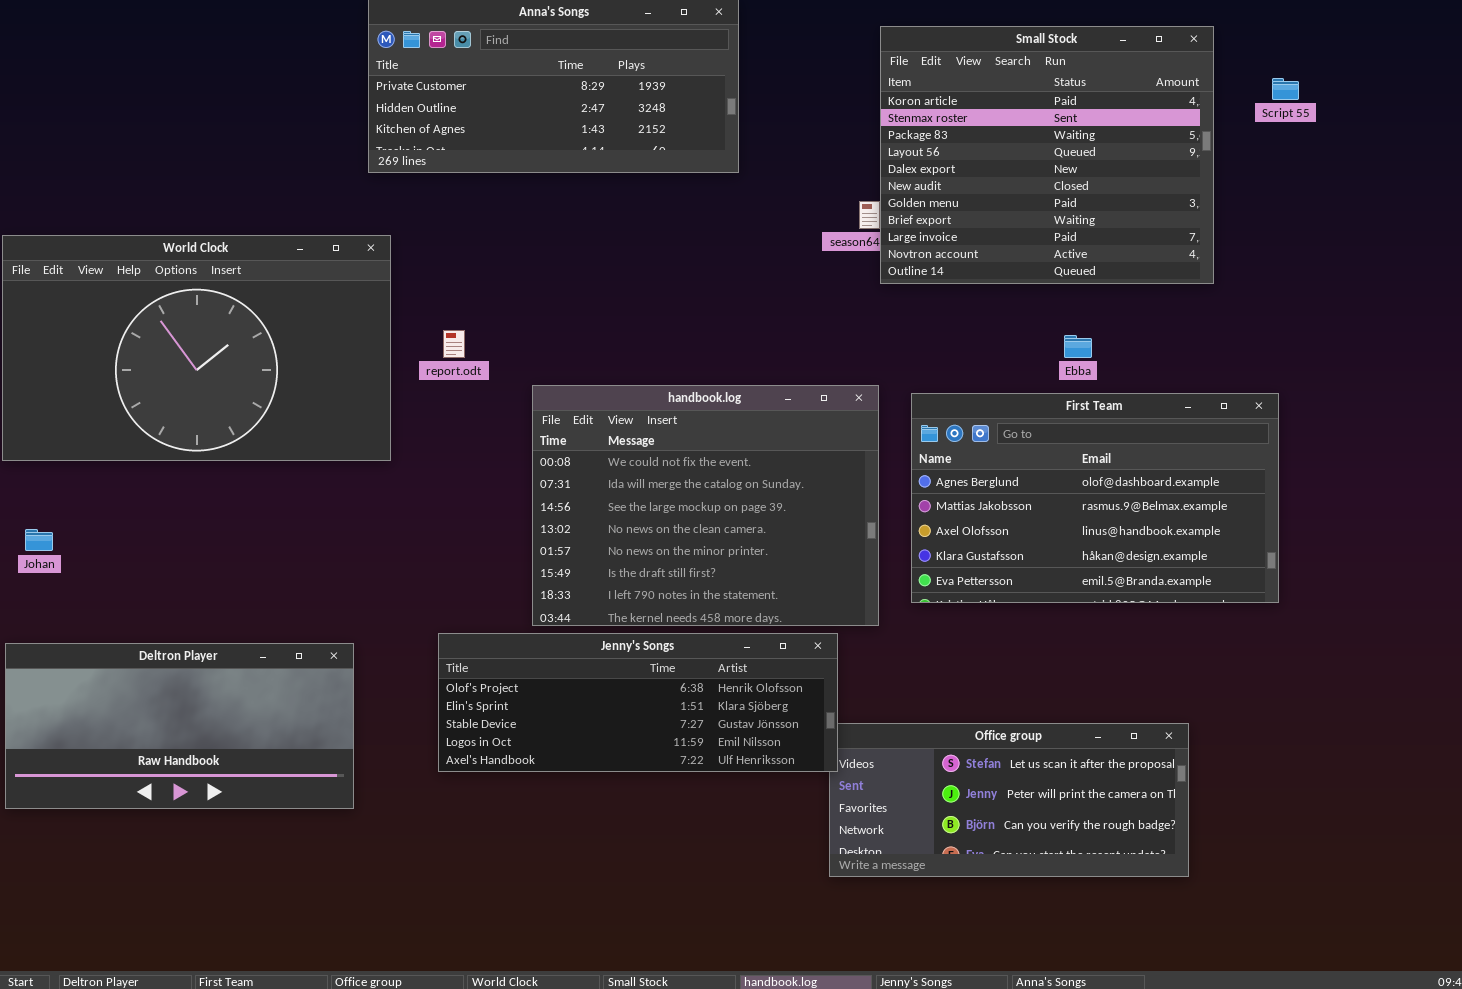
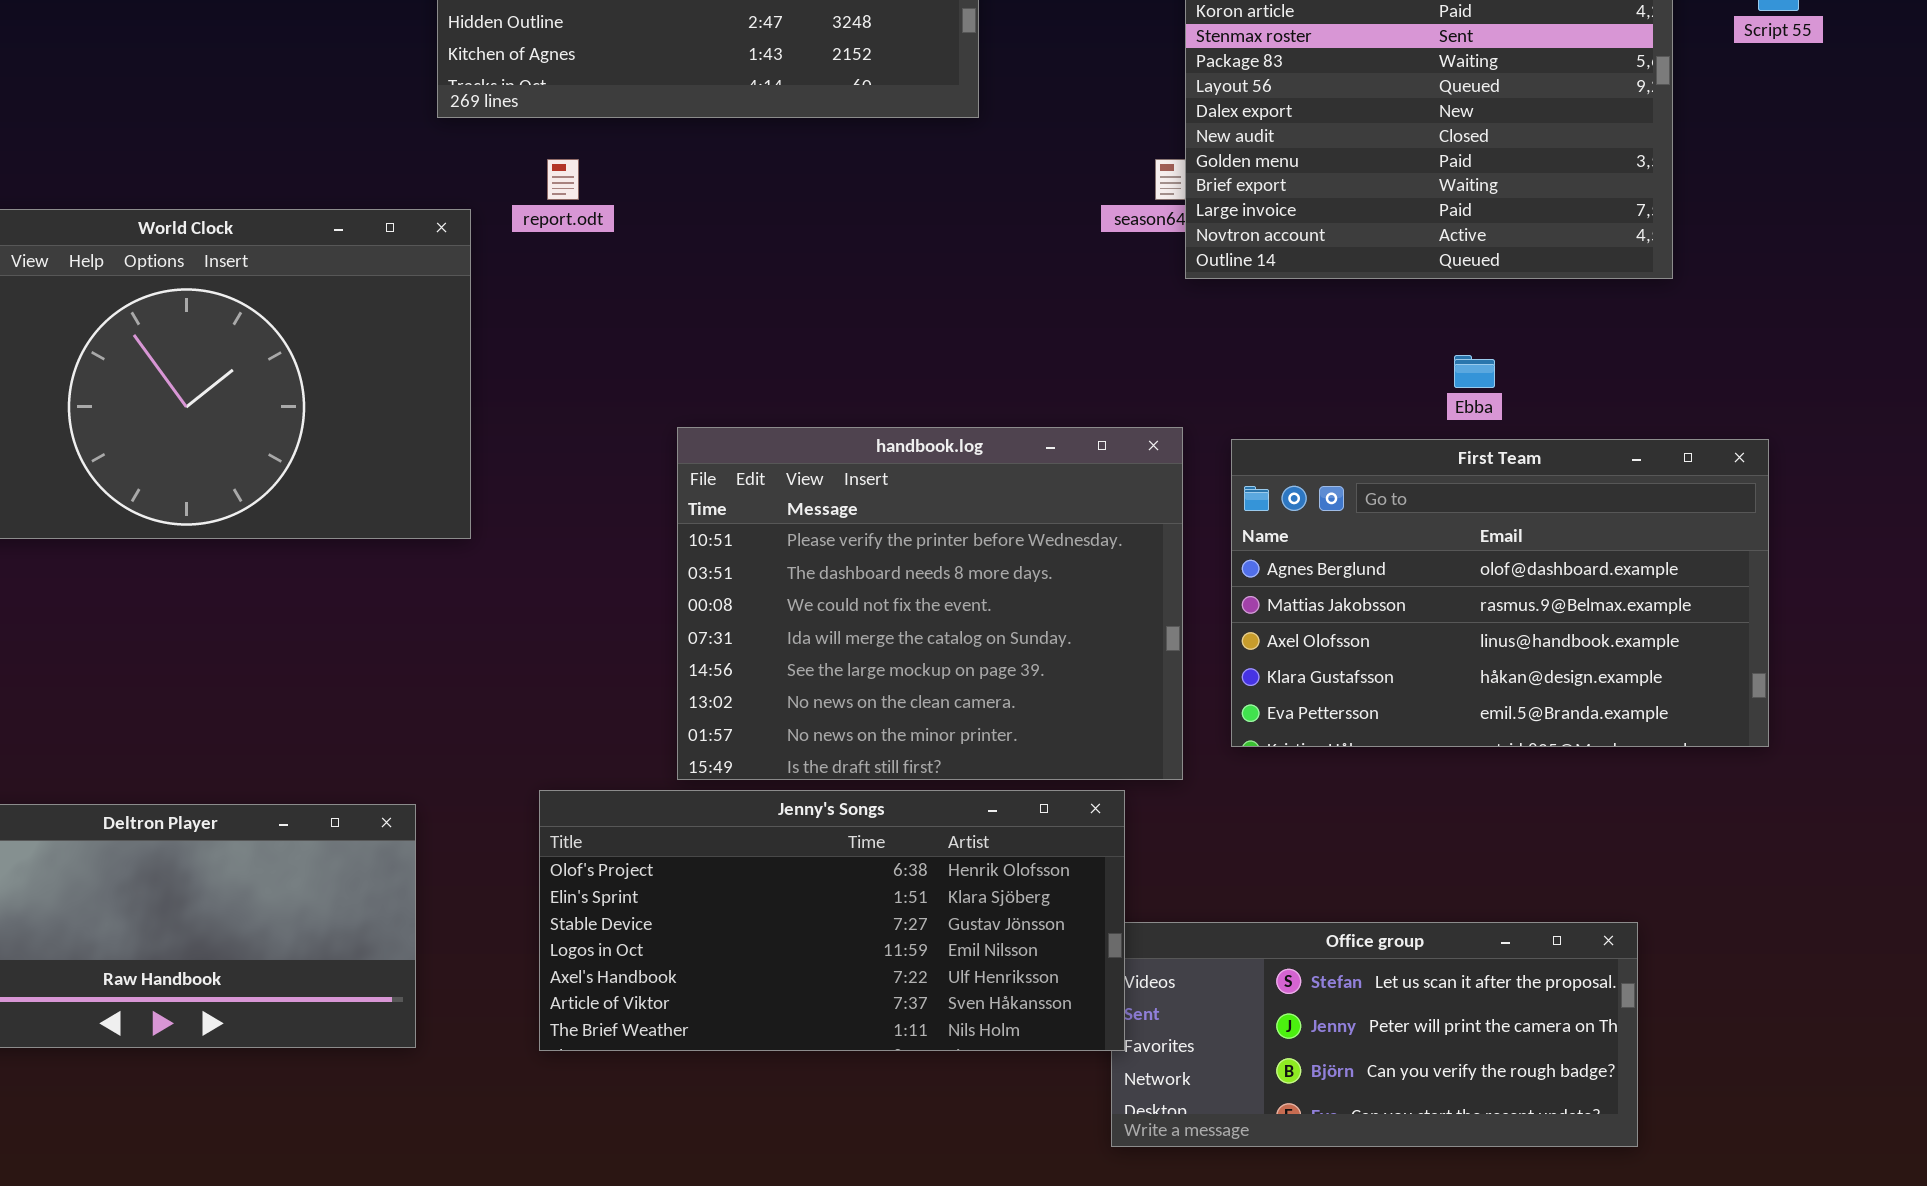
report.odt: [443,330,465,358] -> [547,159,579,200], moved
handbook.log: [532,385,879,626] -> [677,427,1183,780], scrolled up 2 rows
Jenny's Songs: [438,633,838,772] -> [539,790,1125,1051], resized

